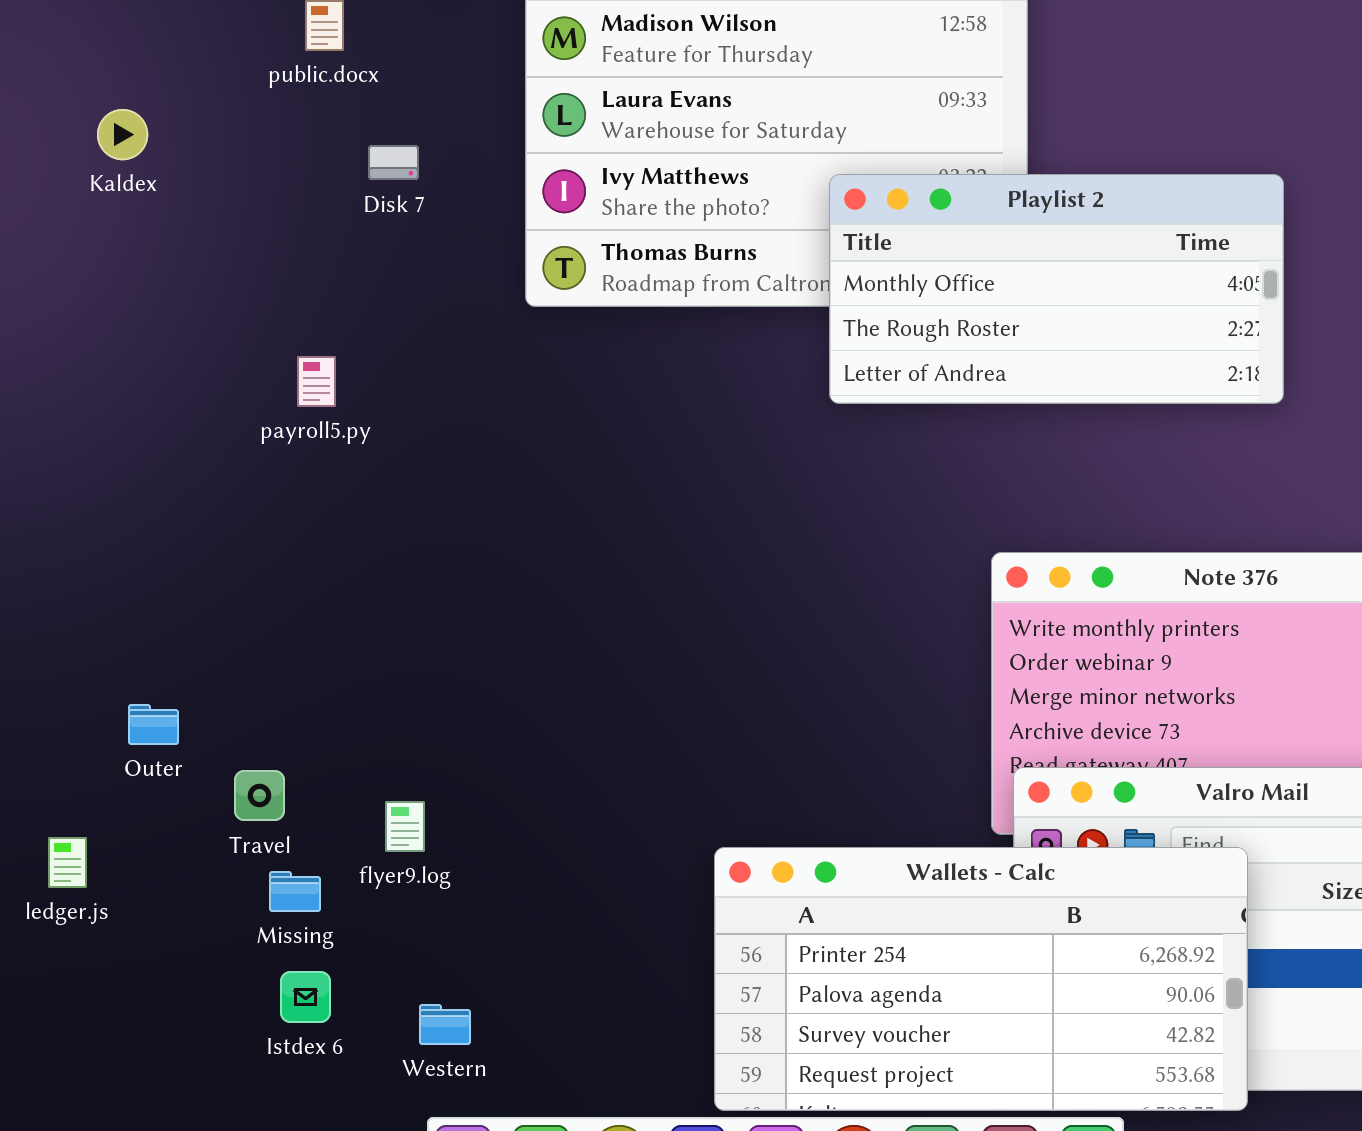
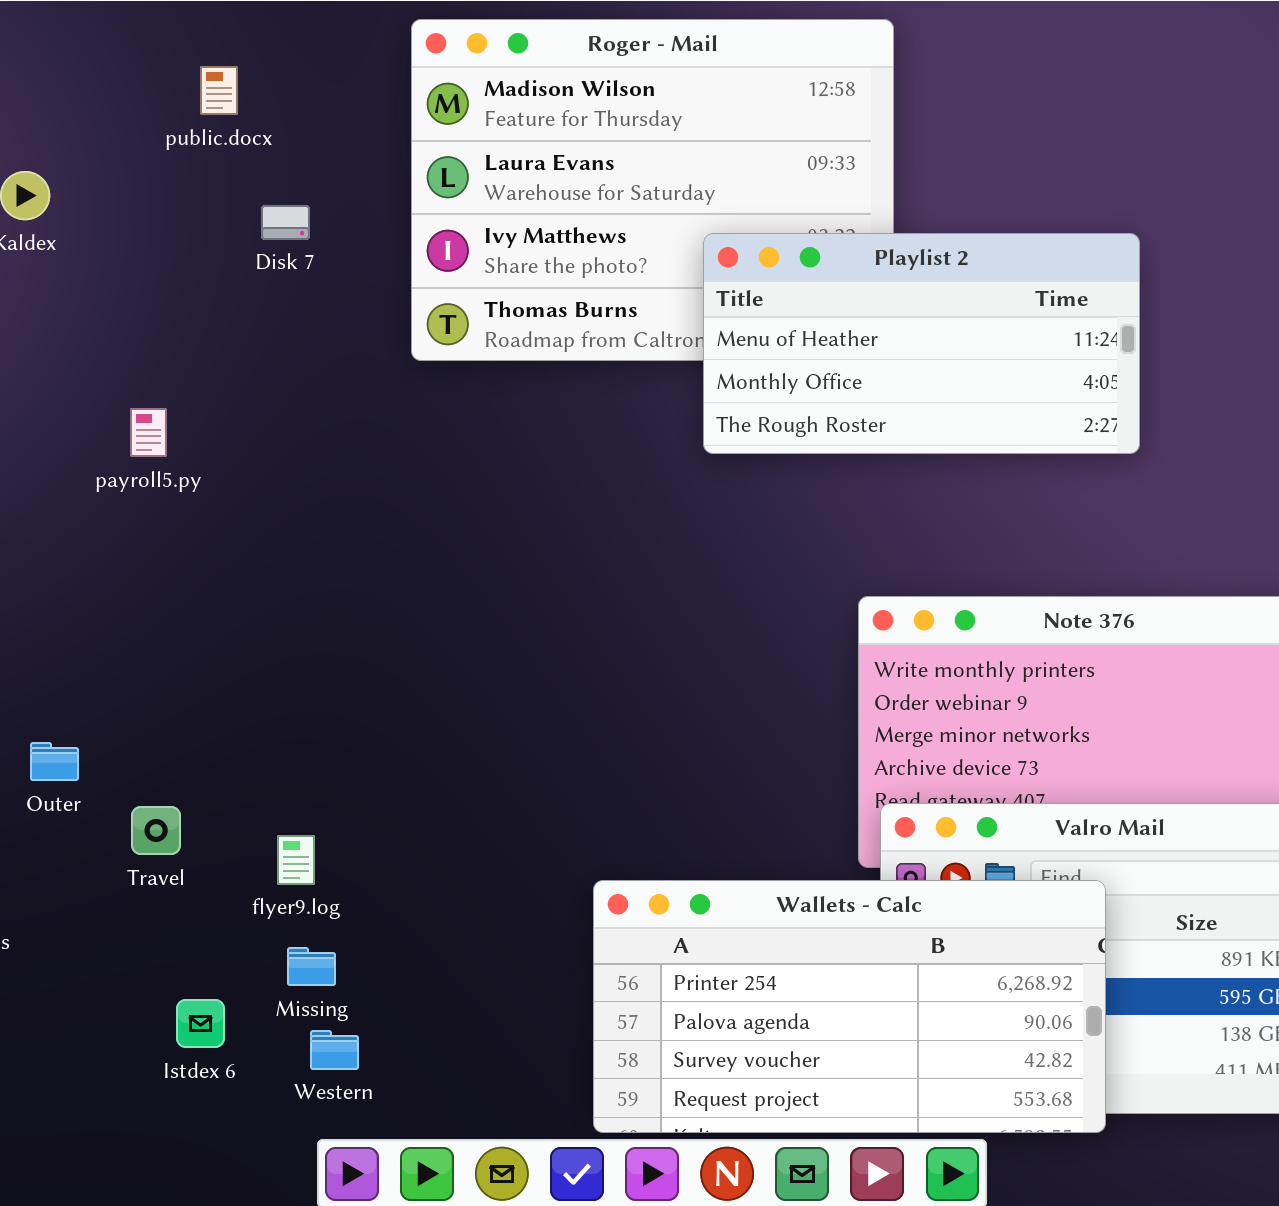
Playlist 2: [829,174,1284,404] -> [703,233,1140,454], scrolled up 1 row
payroll5.py: [297,356,336,407] -> [130,408,167,457], moved
Missing: [269,871,321,912] -> [287,947,336,986], moved

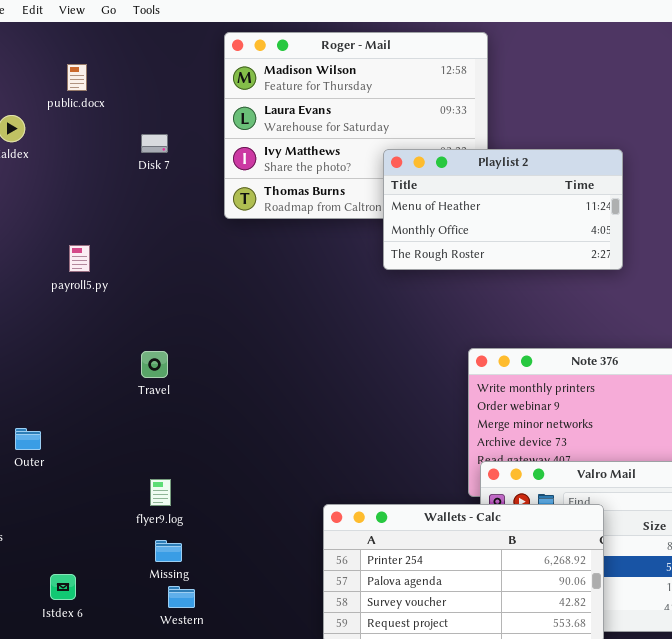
public.docx: [200,66,238,115] -> [67,64,87,91], moved
Travel: [131,806,181,855] -> [141,351,168,378], moved
Istdex 6: [176,999,225,1048] -> [50,574,76,600], moved

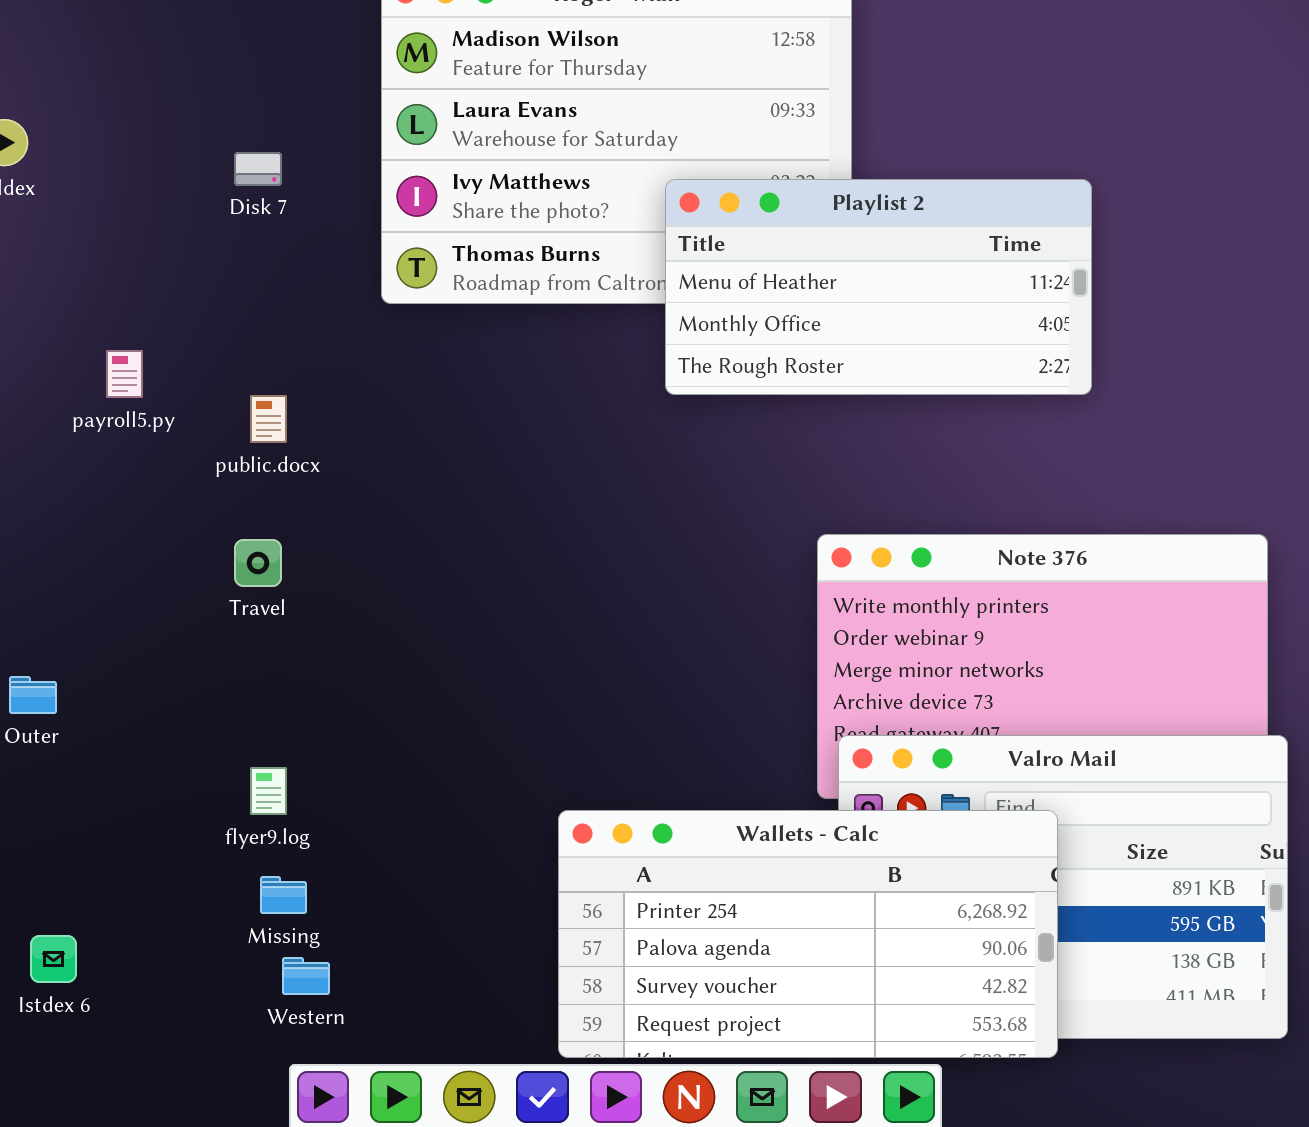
public.docx: [67,64,87,91] -> [250,395,287,443], moved
Istdex 6: [50,574,76,600] -> [30,935,77,983], moved

